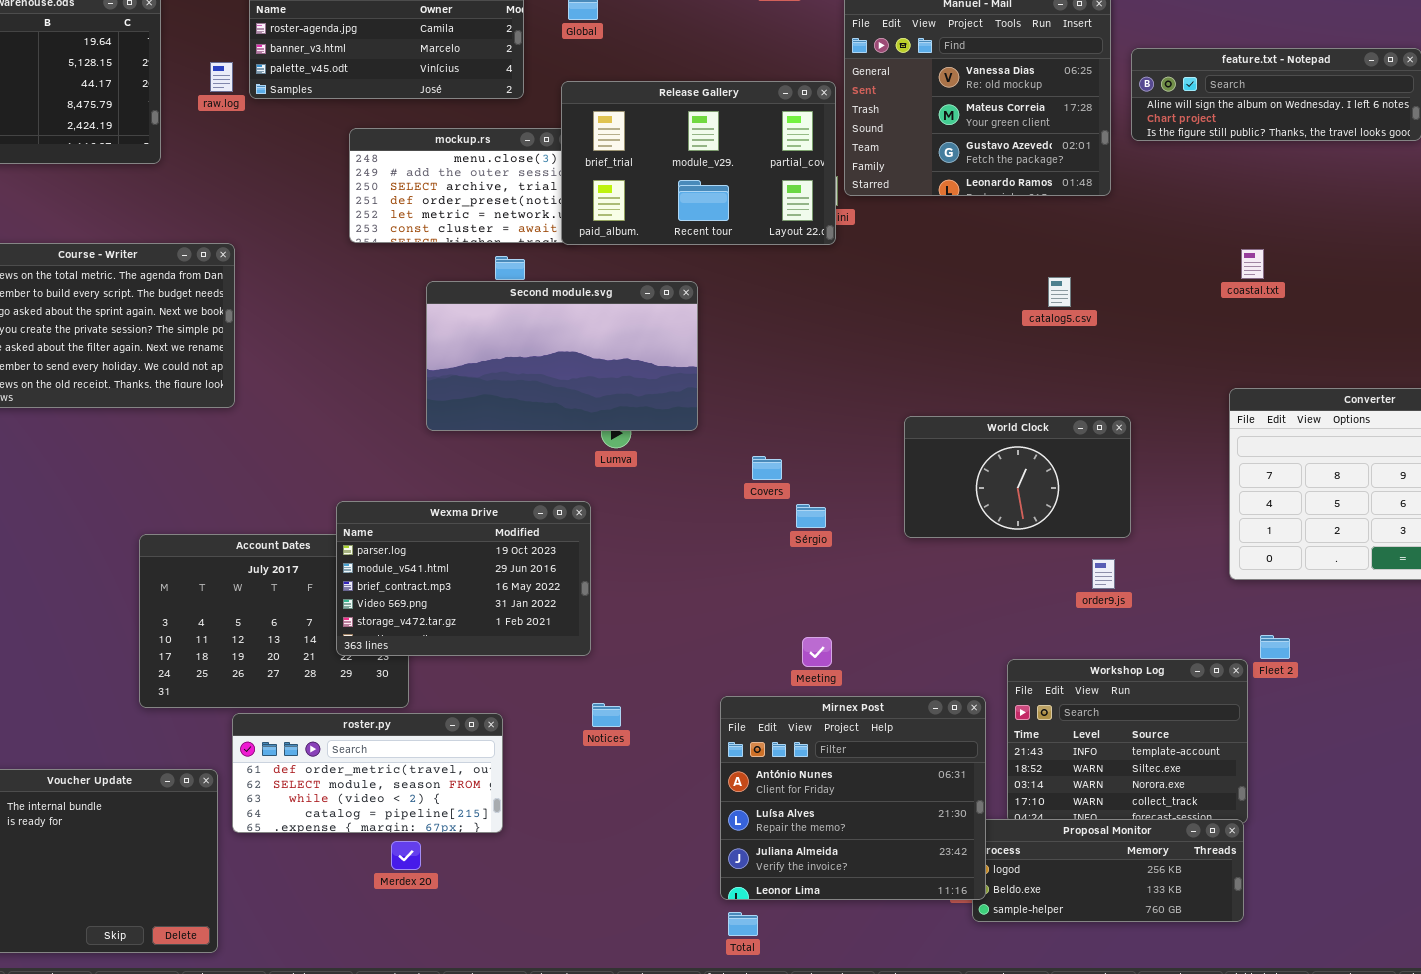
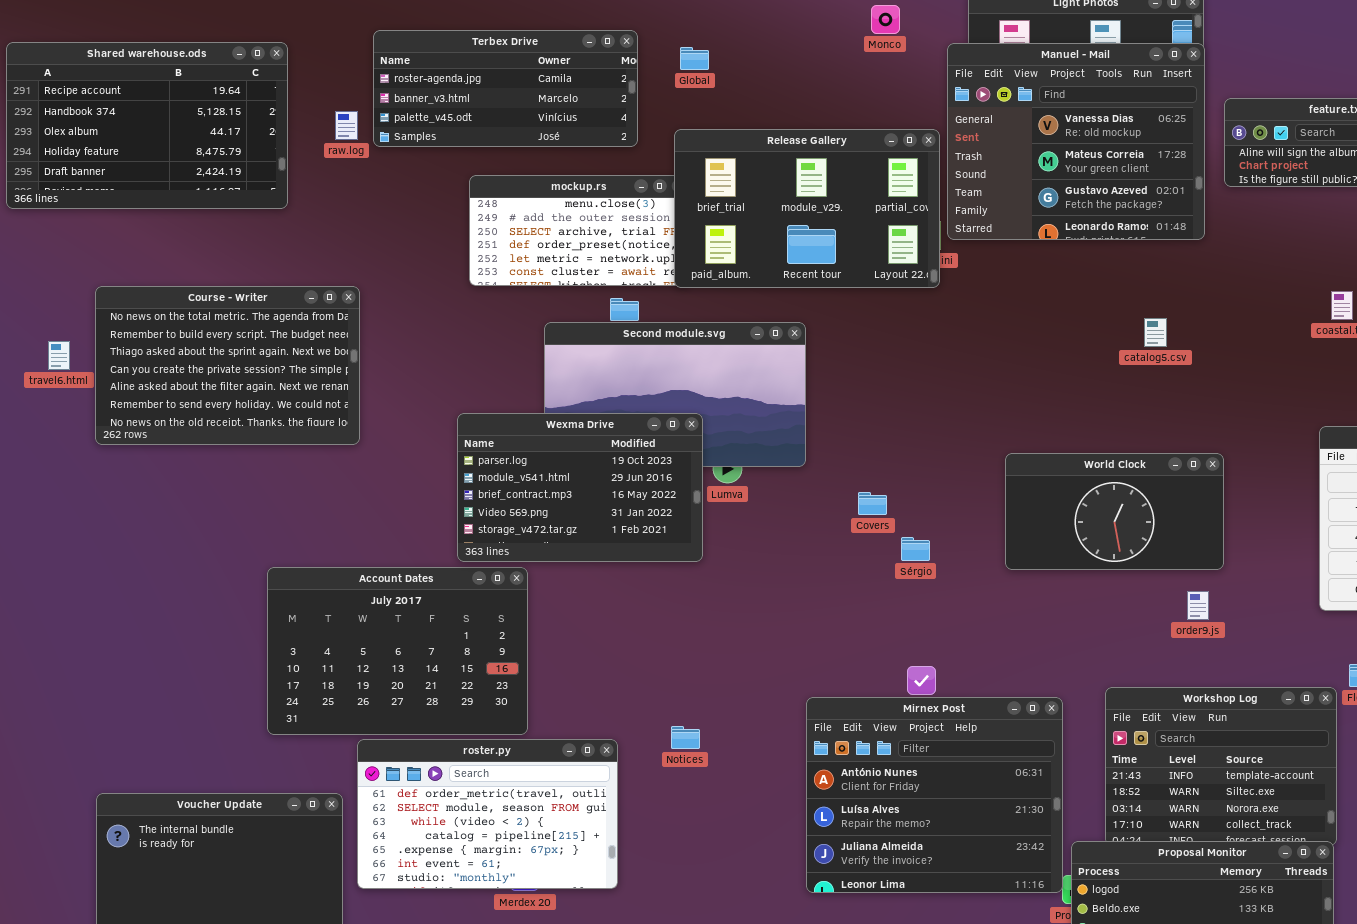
Wexma Drive: [336,501,591,656] -> [457,413,703,562], moved
Mirnex Post: [720,696,986,900] -> [806,697,1063,893], moved
Notices: [592,703,621,727] -> [671,726,700,749], moved
roster.py: [232,713,503,833] -> [357,739,618,889], resized

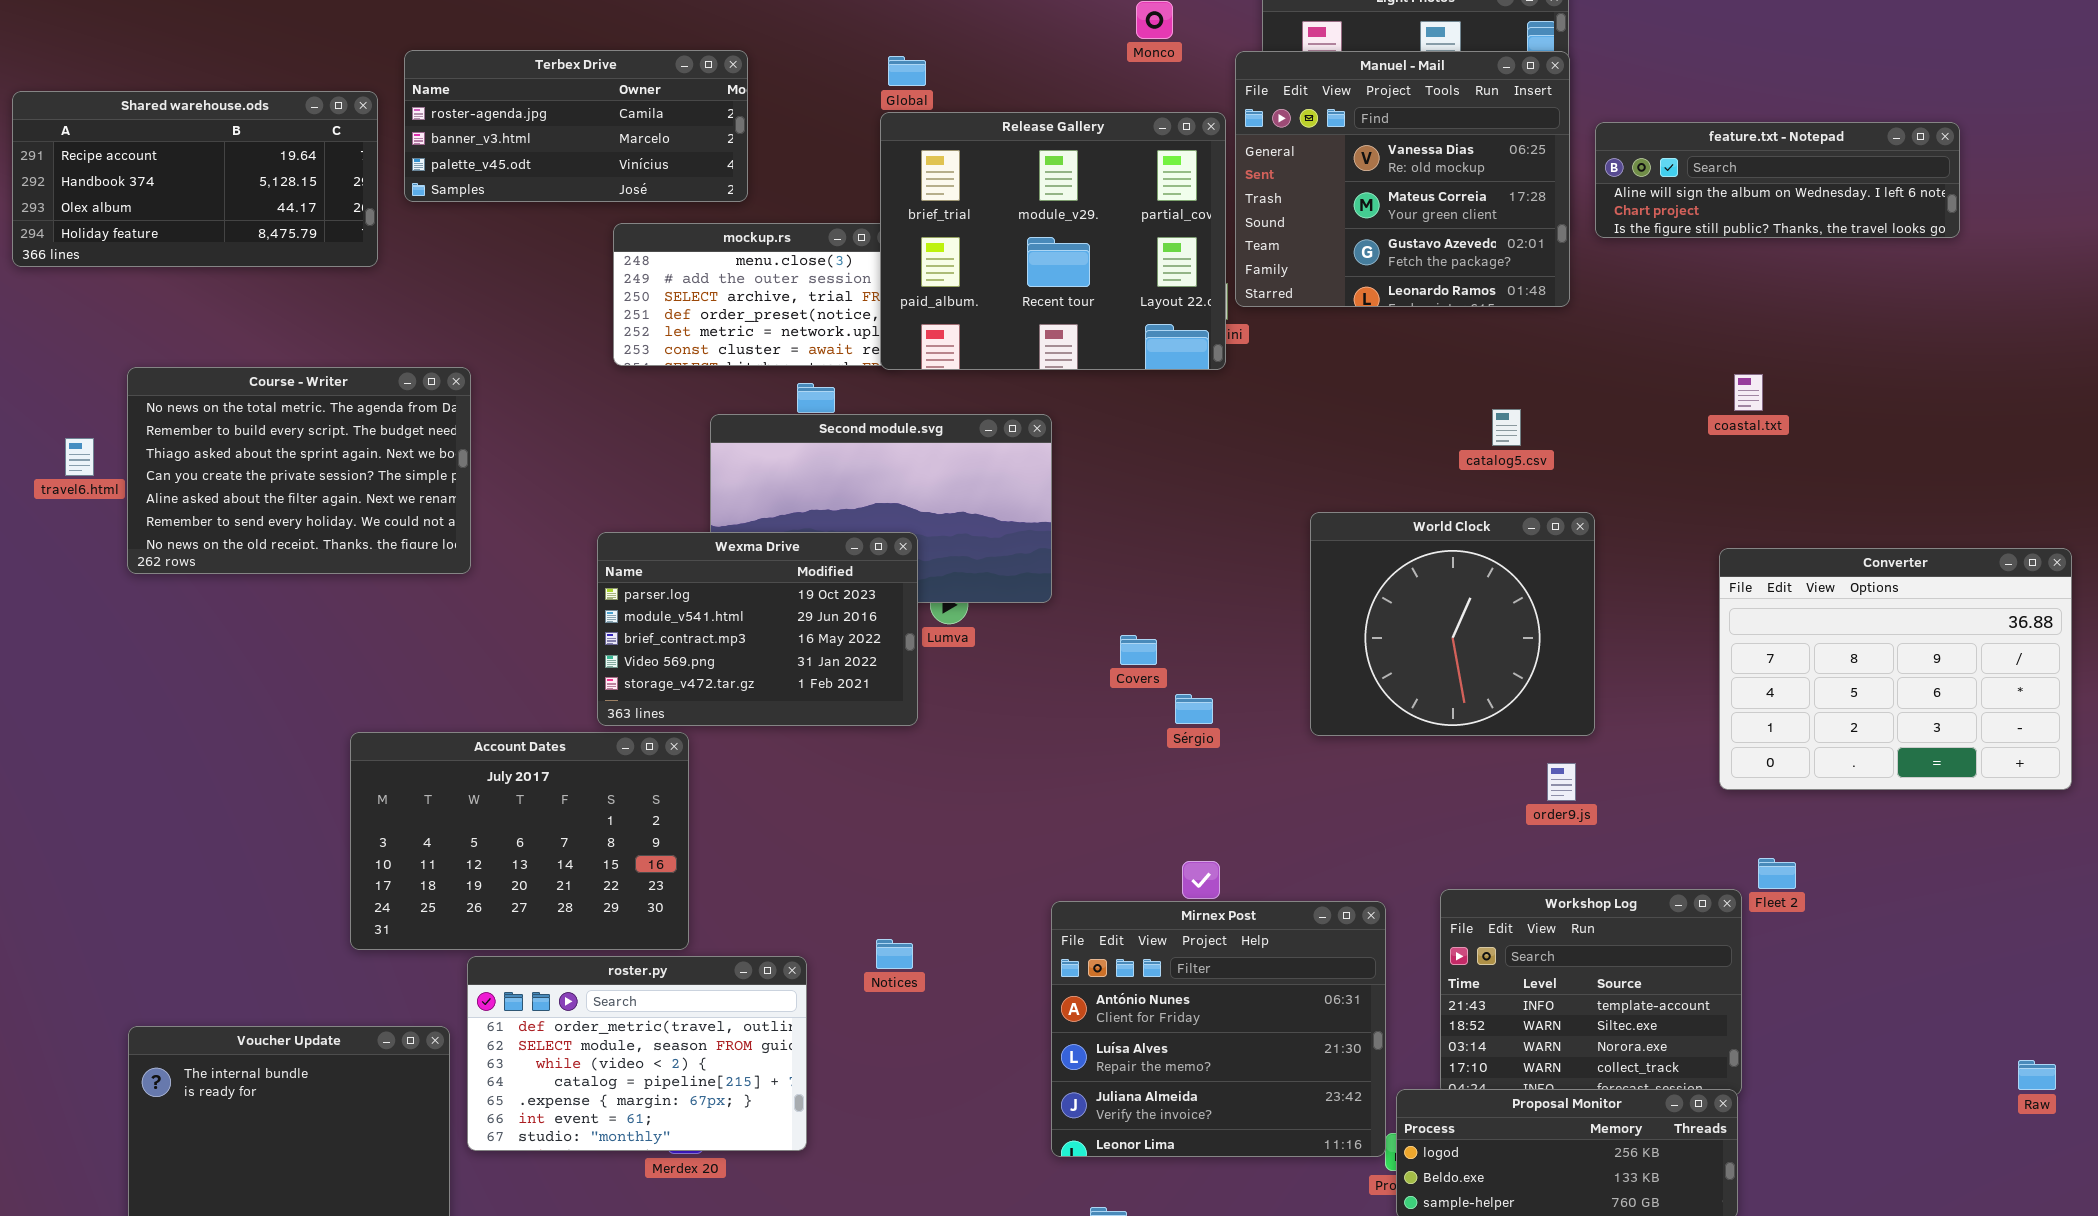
Terbex Drive: [373,30,638,147] -> [404,50,748,202], moved
Shared warehouse.ods: [6,42,288,209] -> [12,91,378,267], resized
Release Gallery: [674,129,940,288] -> [880,112,1226,370], resized
World Clock: [1005,453,1224,570] -> [1310,512,1595,736], resized

